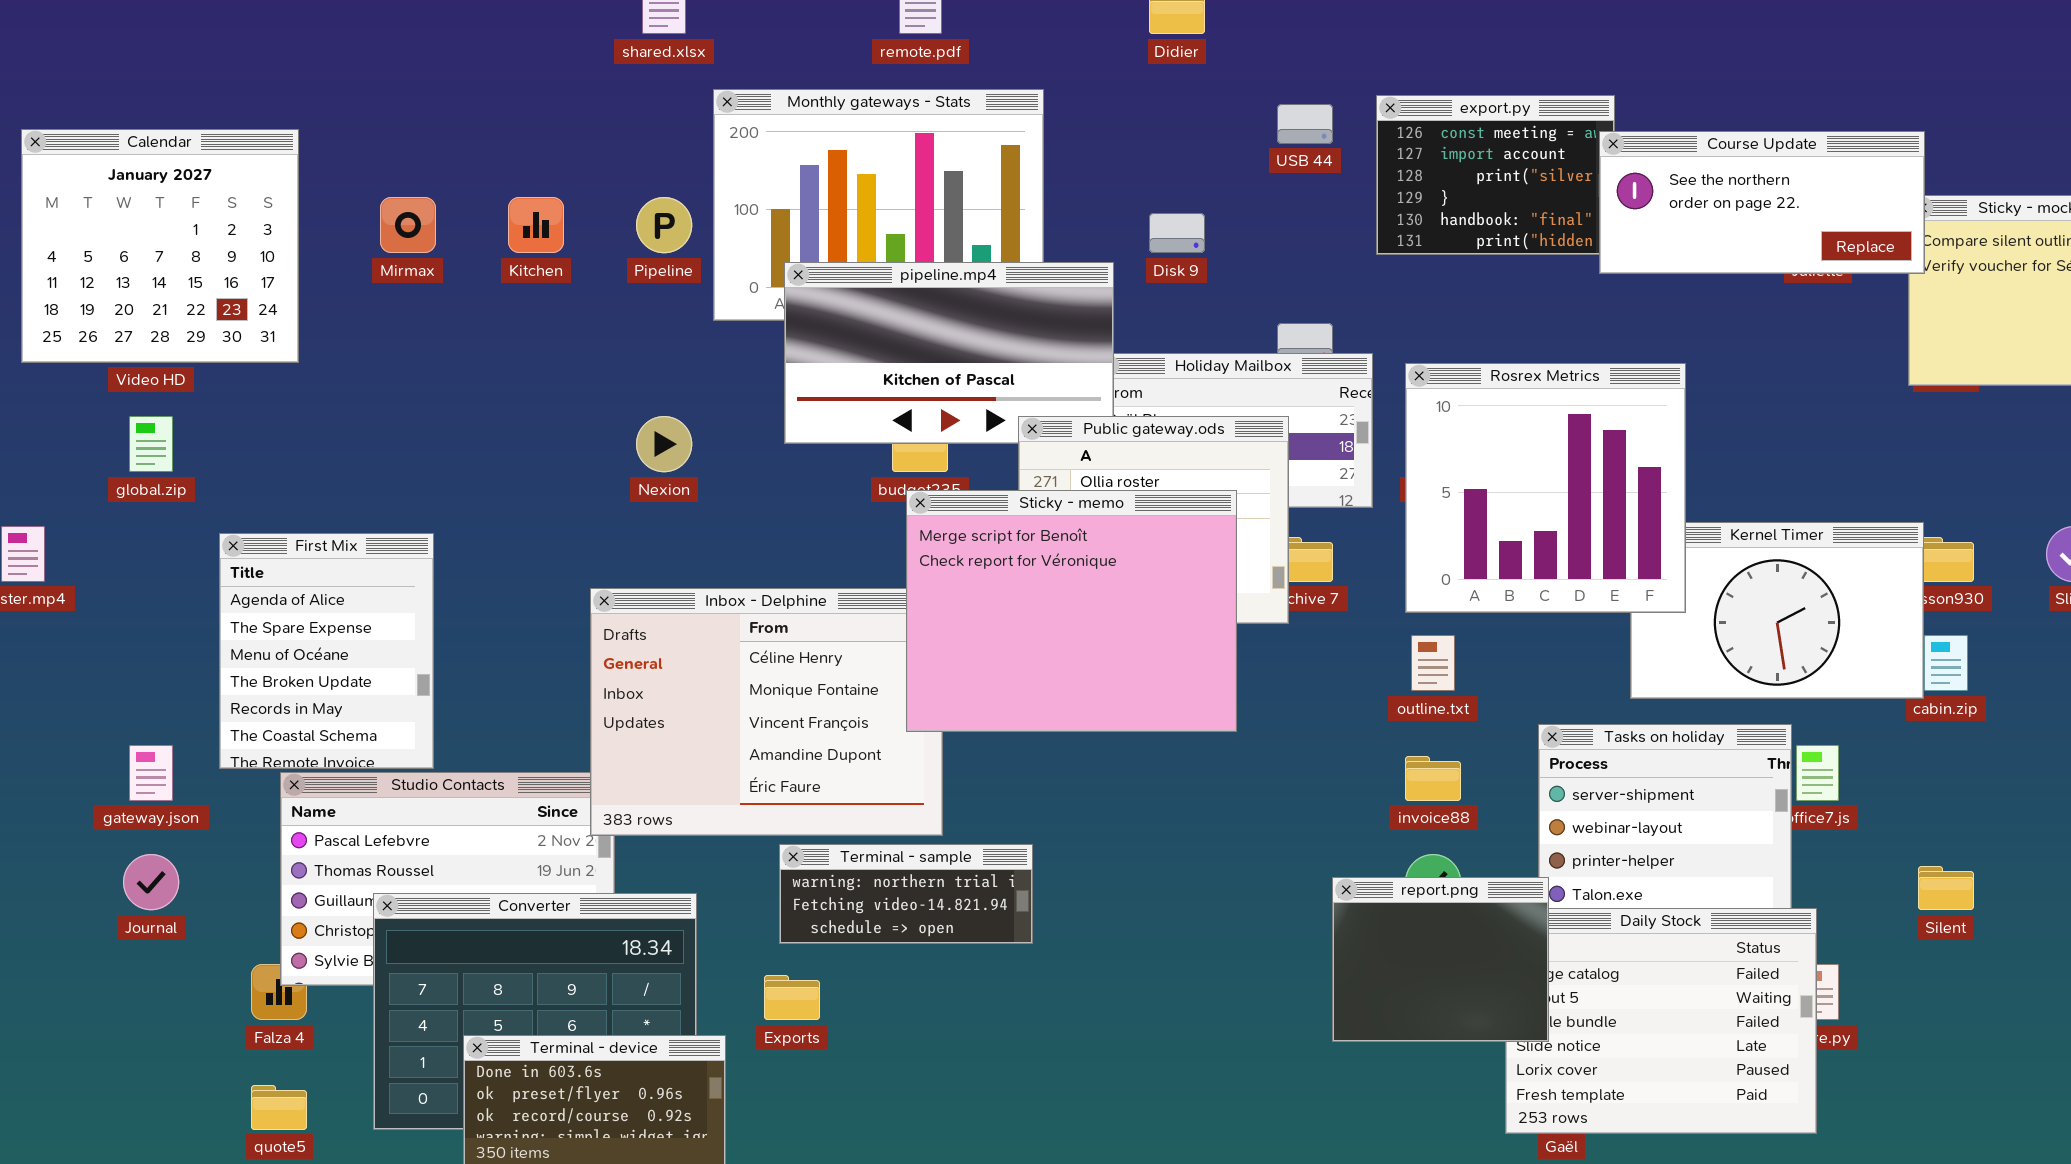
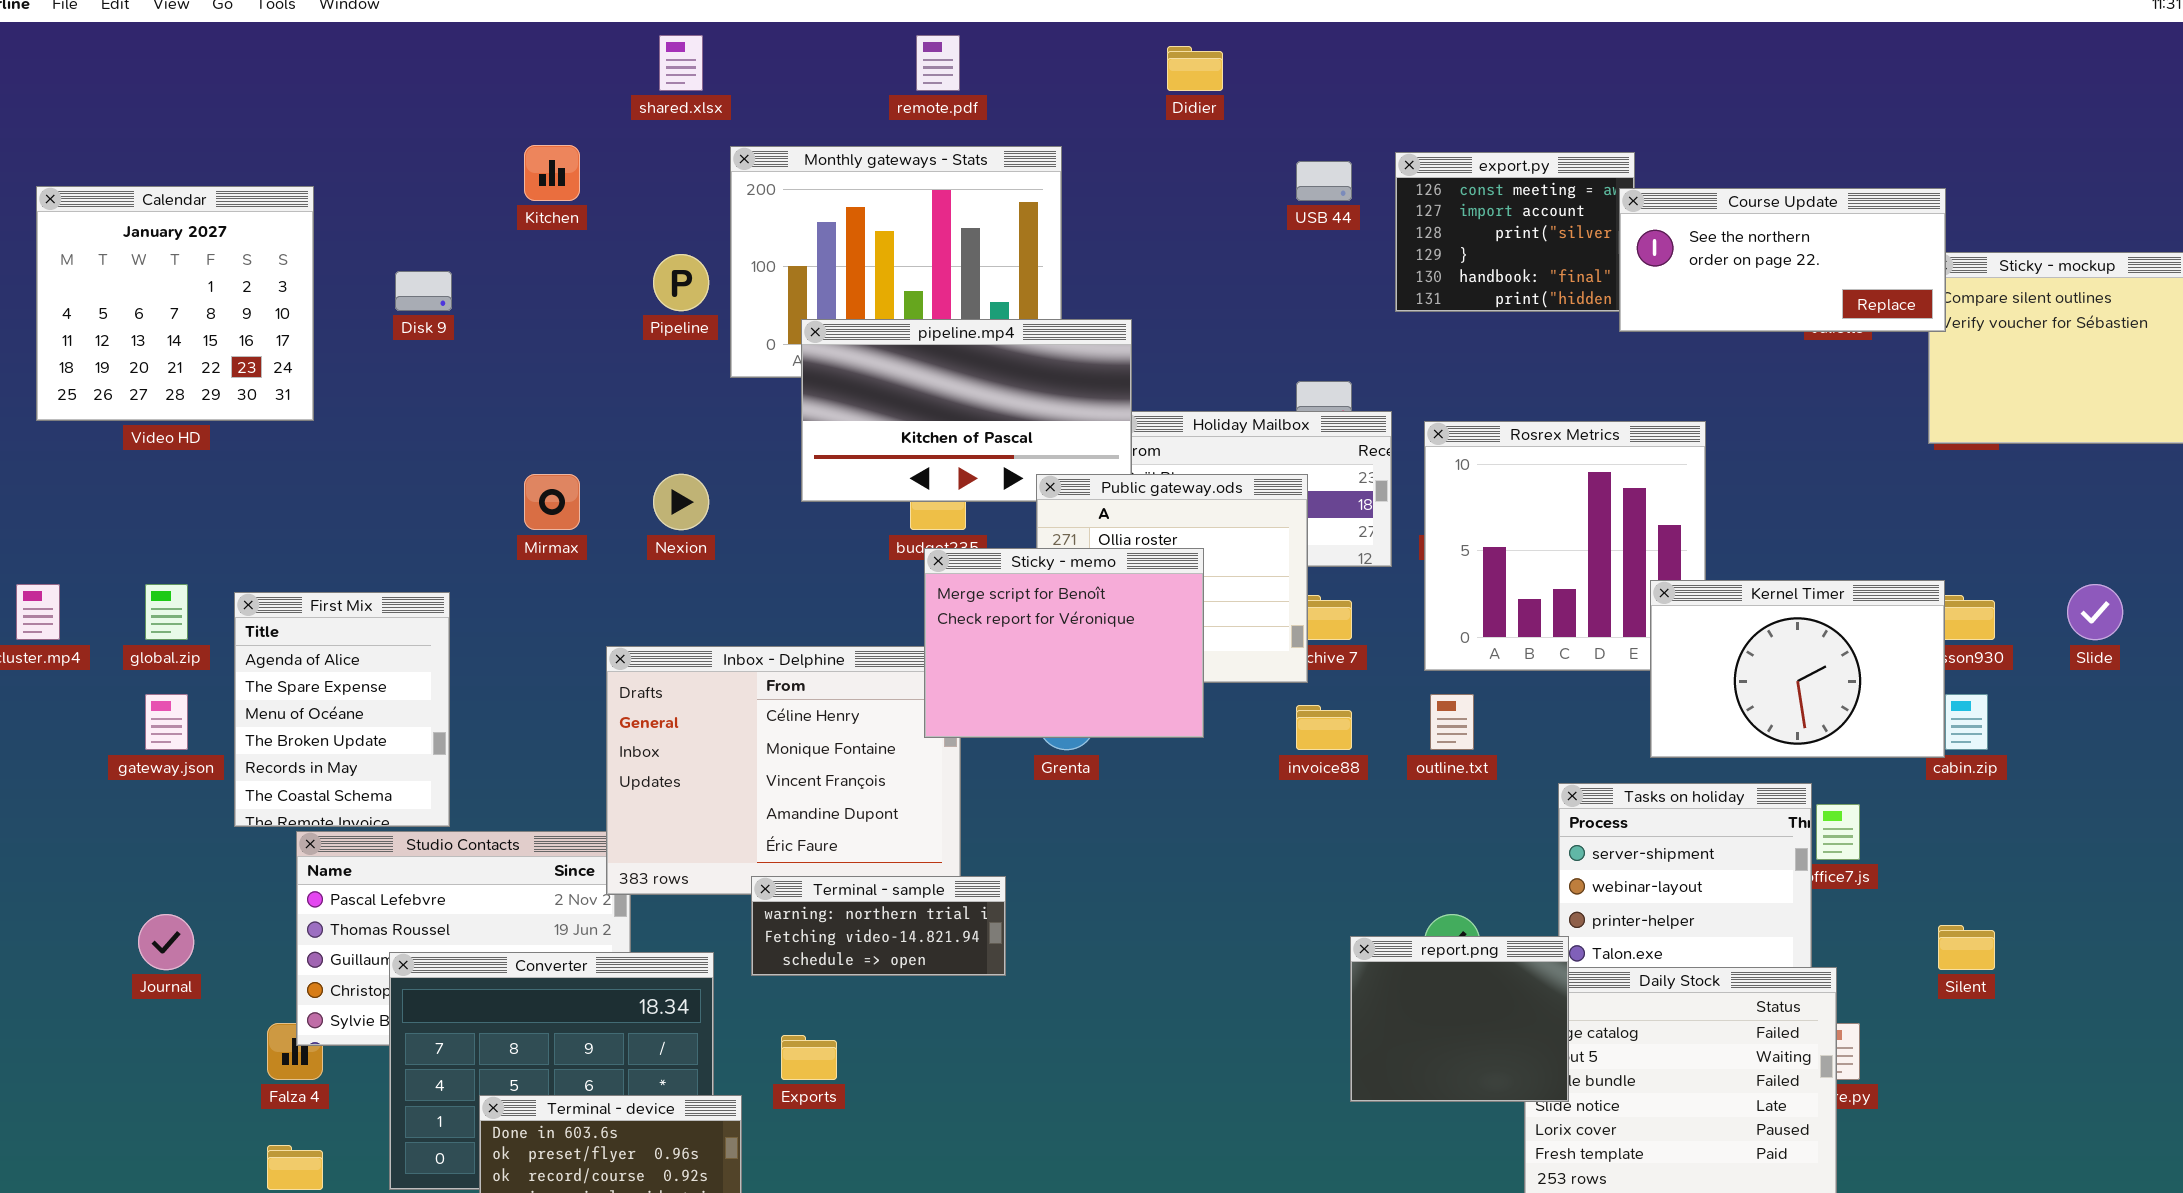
Mirmax: [380,197,436,253] -> [524,474,580,530], moved
Kitchen: [508,197,564,253] -> [524,145,580,201], moved
Disk 9: [1149,213,1205,253] -> [395,271,452,311], moved
global.zip: [129,416,173,472] -> [145,584,188,640], moved
Sticky - memo: [906,490,1237,732] -> [924,548,1204,738], resized
Kernel Timer: [1630,522,1924,699] -> [1650,580,1945,758], raised
gateway.json: [129,745,173,801] -> [145,694,188,750], moved
invoice88: [1405,756,1461,801] -> [1296,705,1352,750], moved
Terminal - sample: [779,844,1033,944] -> [751,876,1006,976], moved

